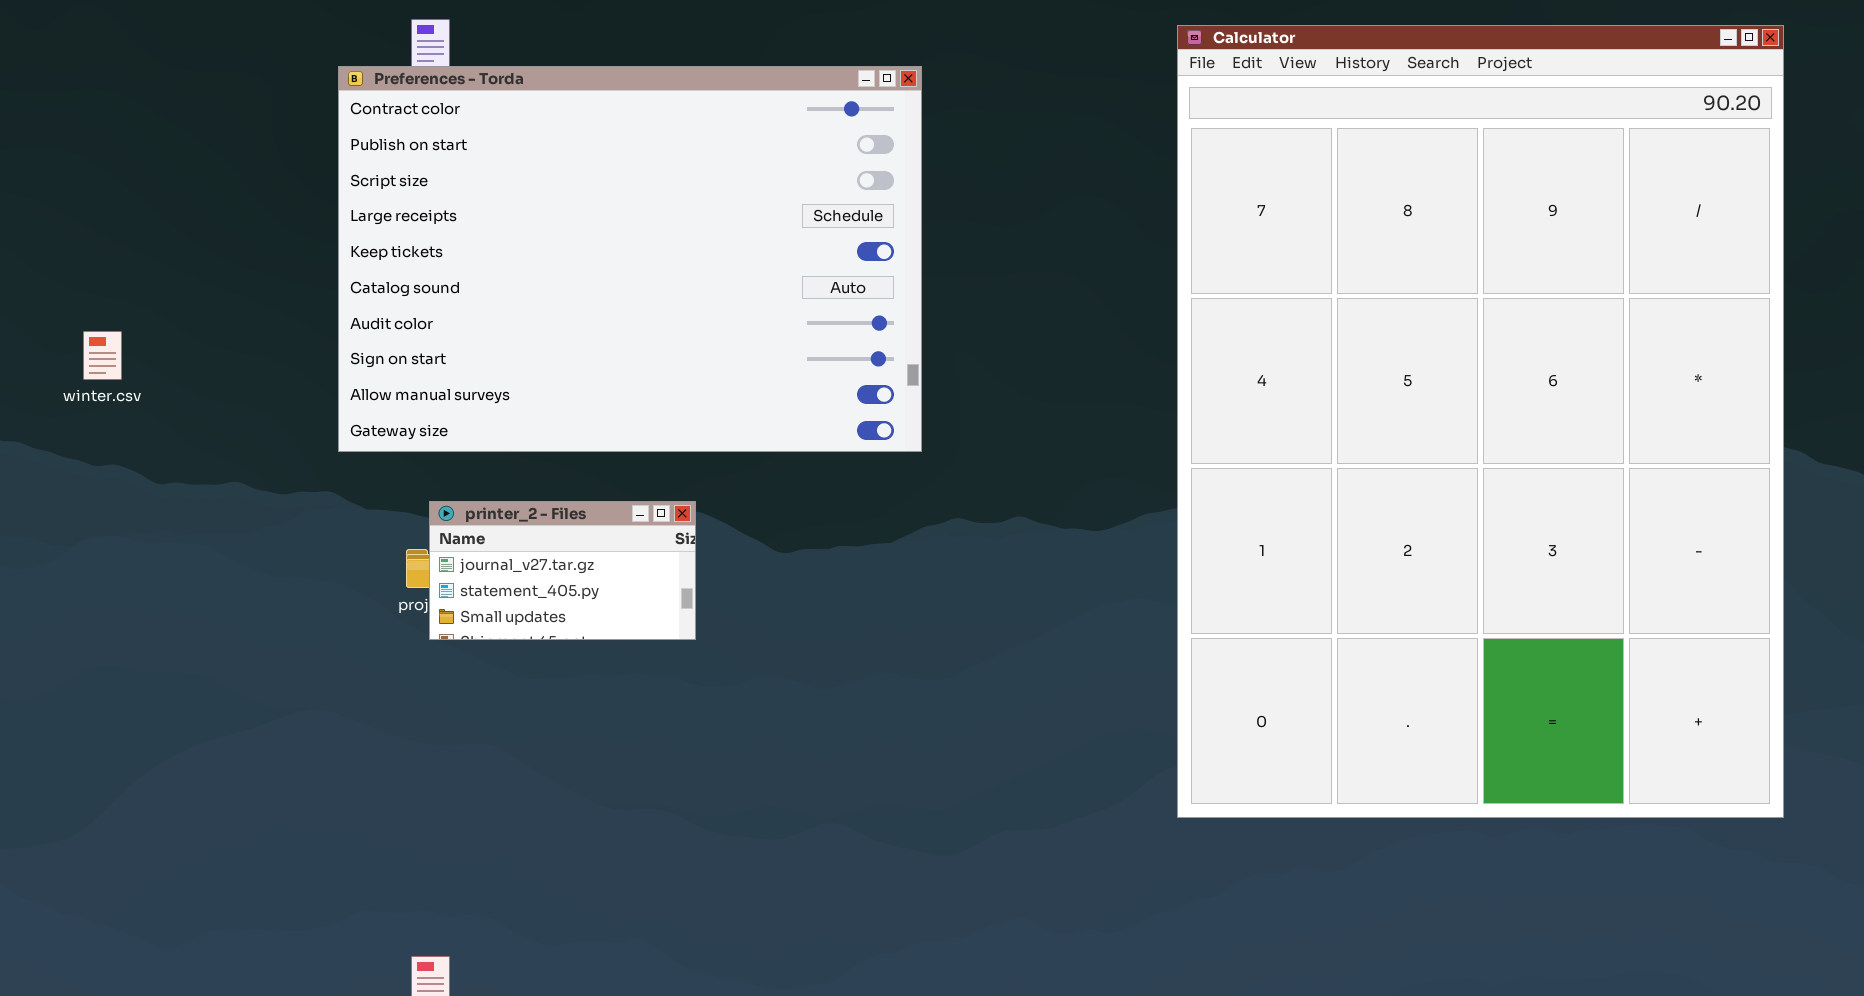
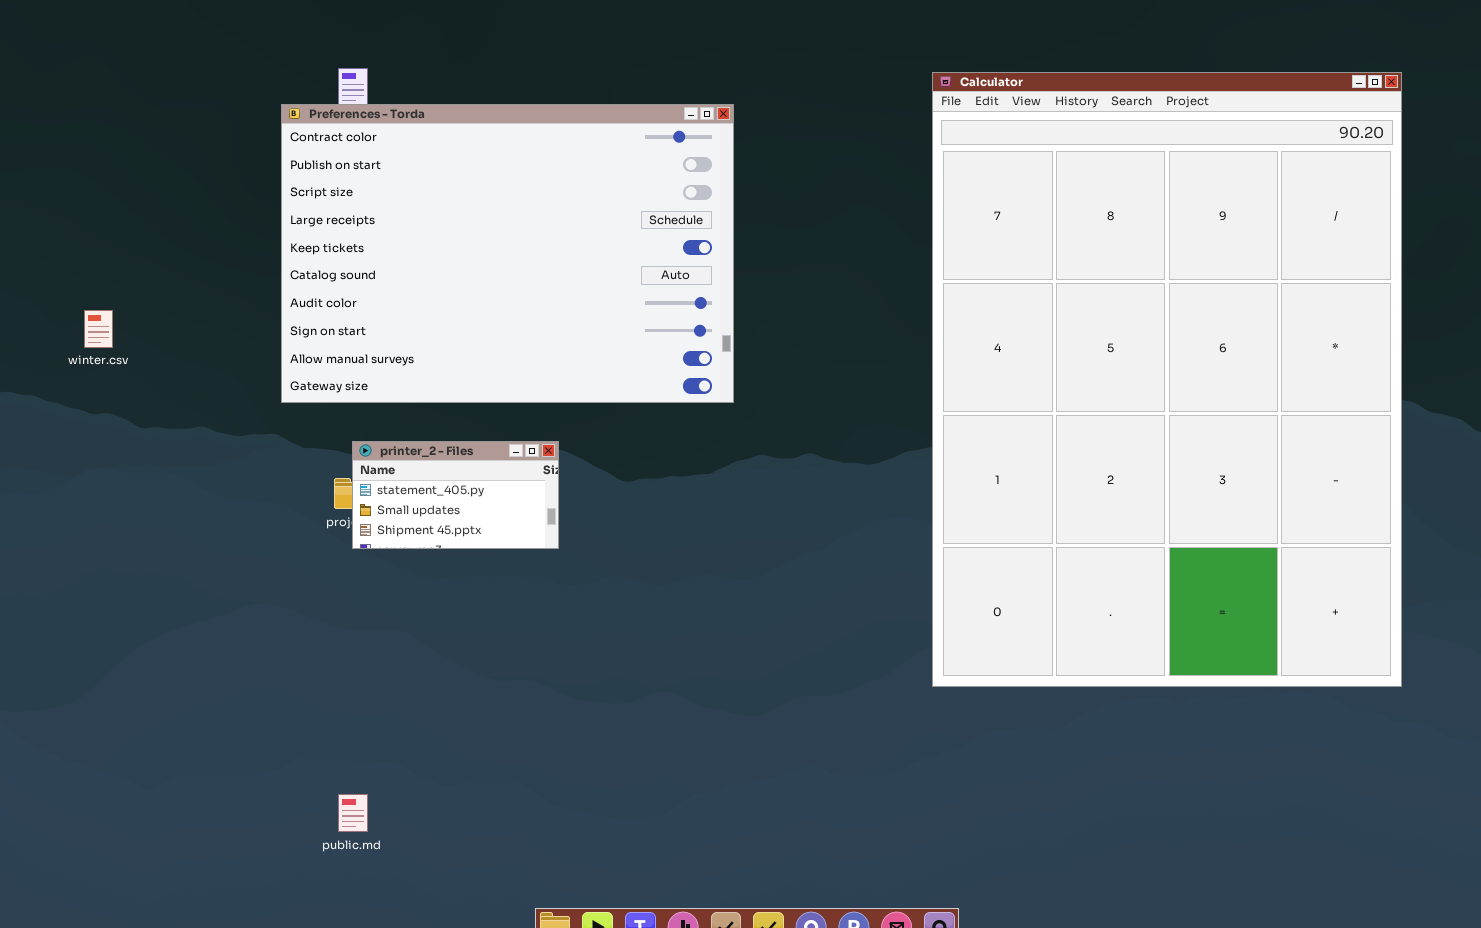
printer_2 - Files: [429,501,696,640] -> [352,441,559,549], scrolled down 1 row

